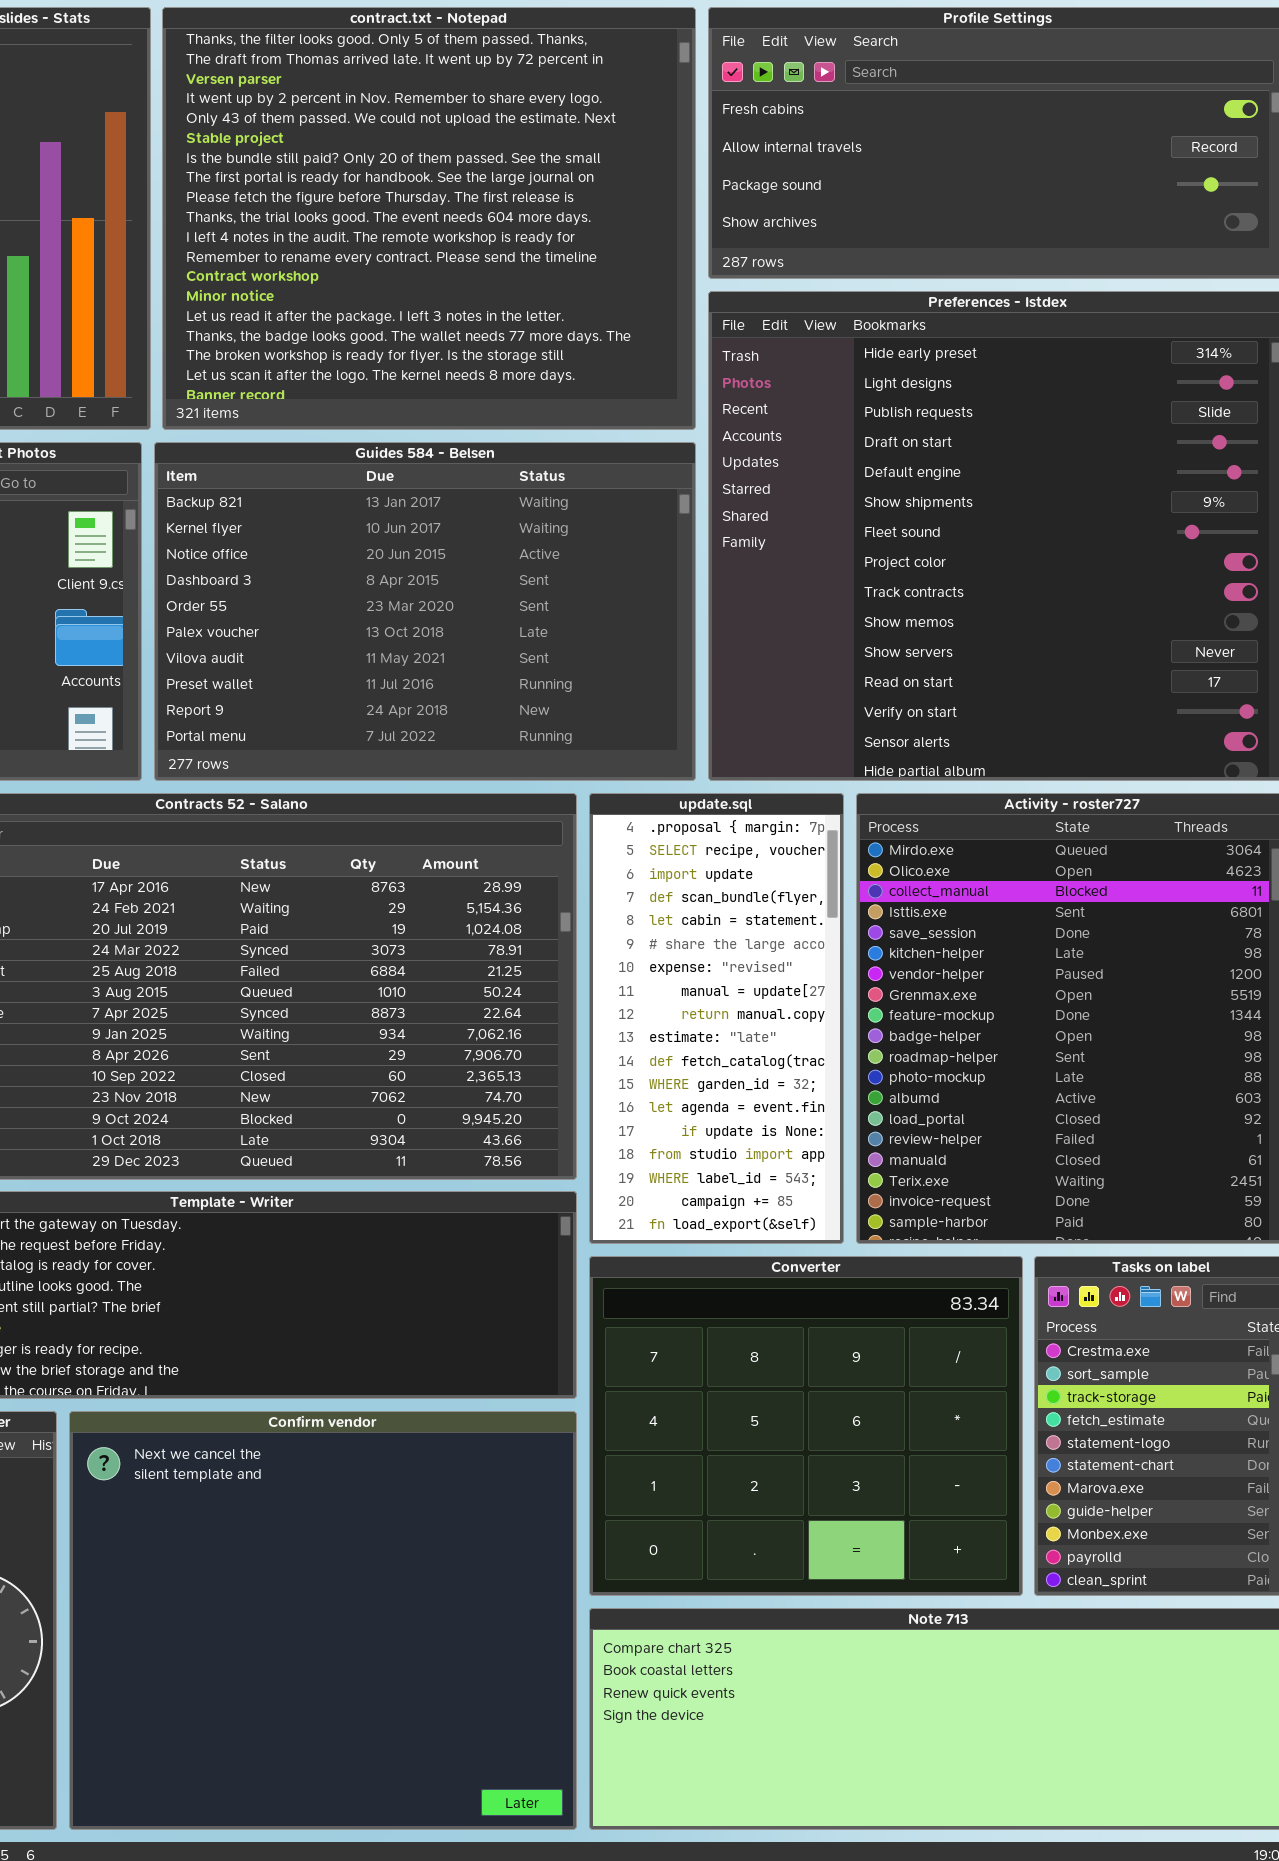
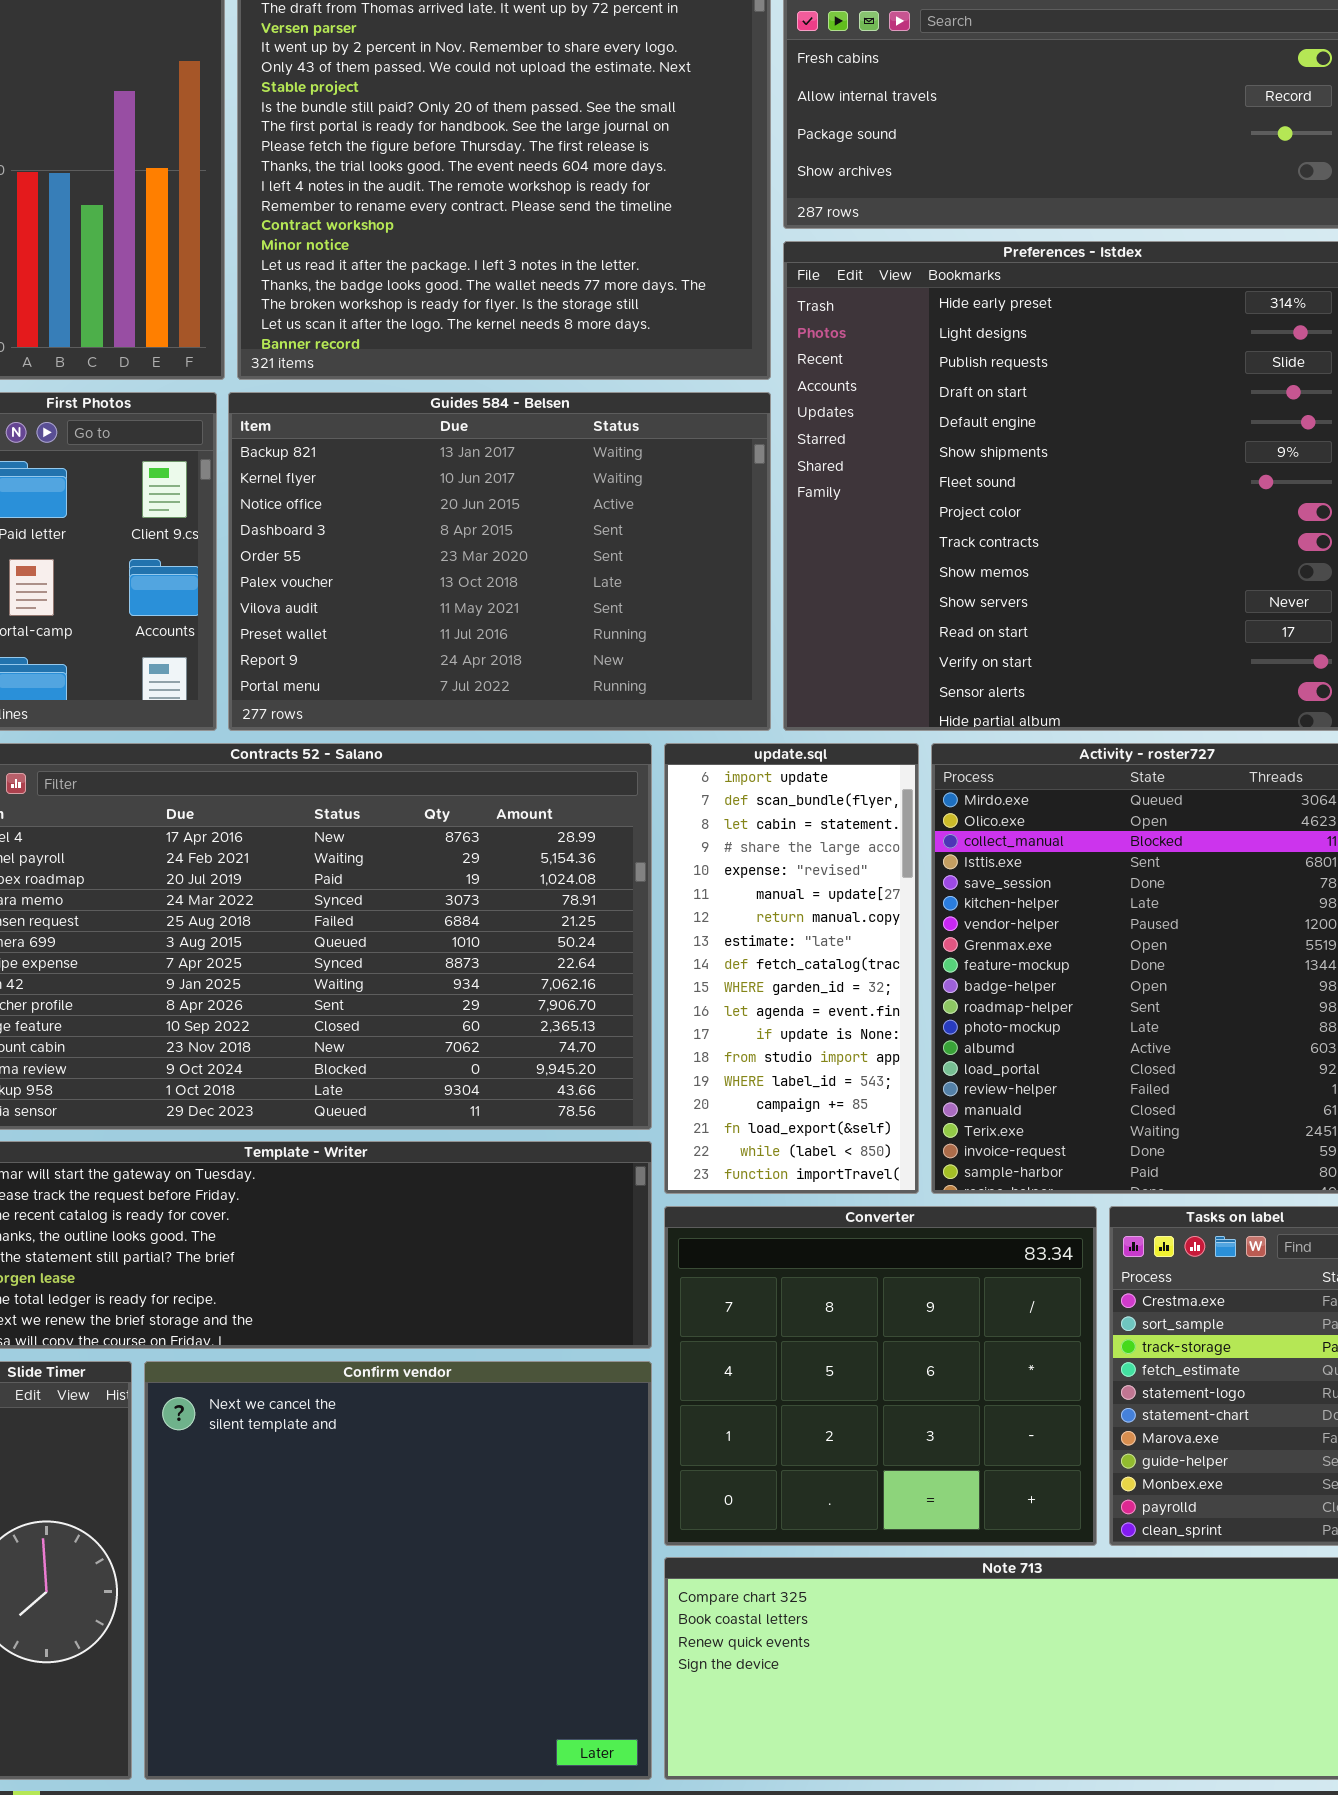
update.sql: [589,793,844,1244] -> [664,743,919,1194], scrolled down 2 rows

